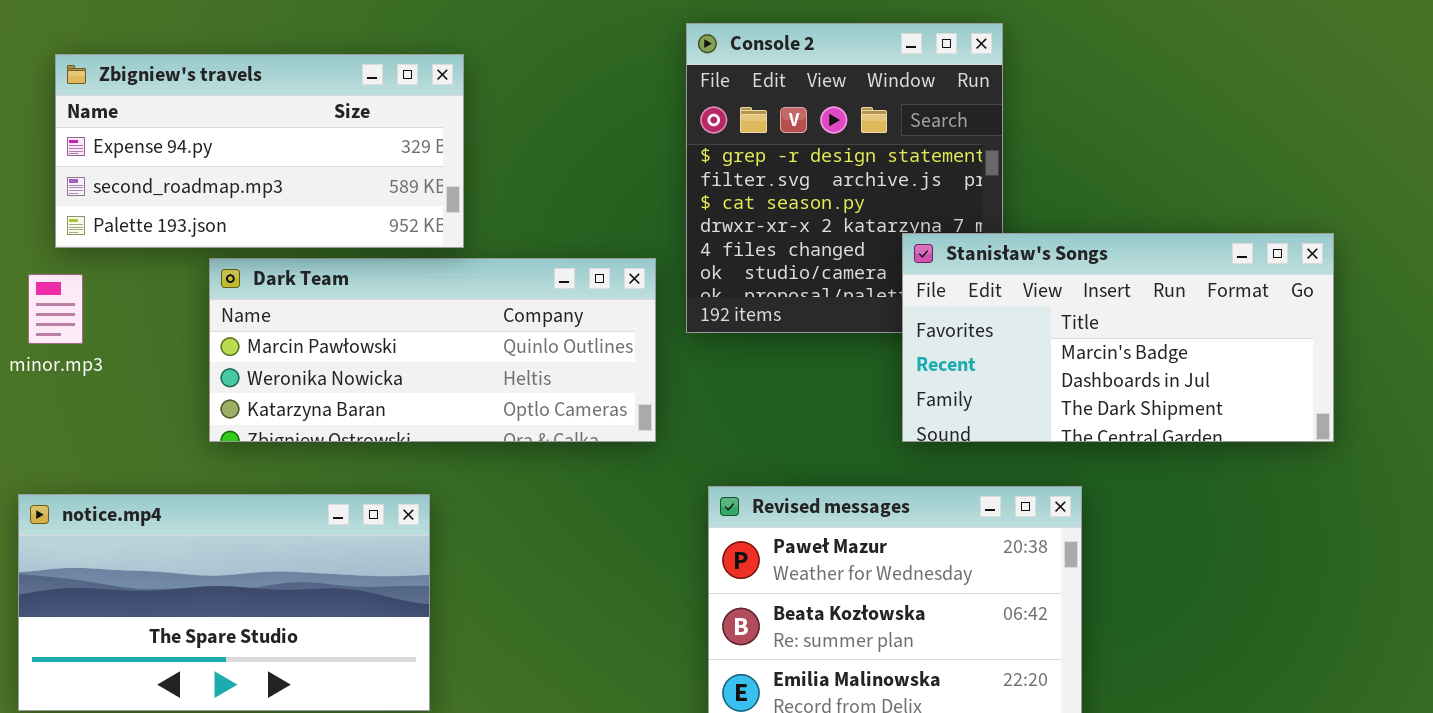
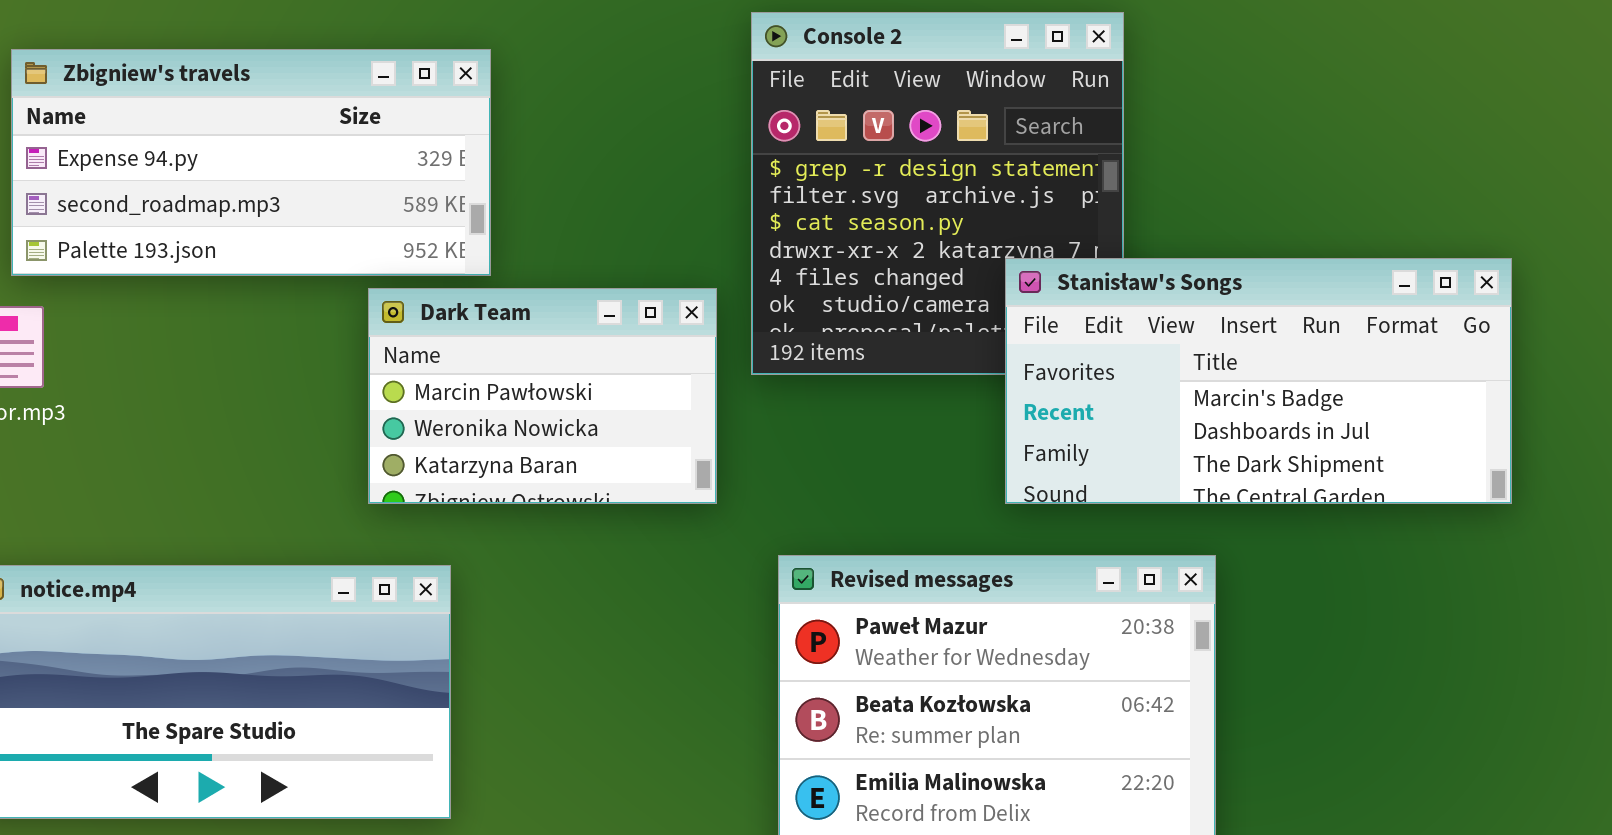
Dark Team: [209,258,656,442] -> [368,288,717,504], resized

